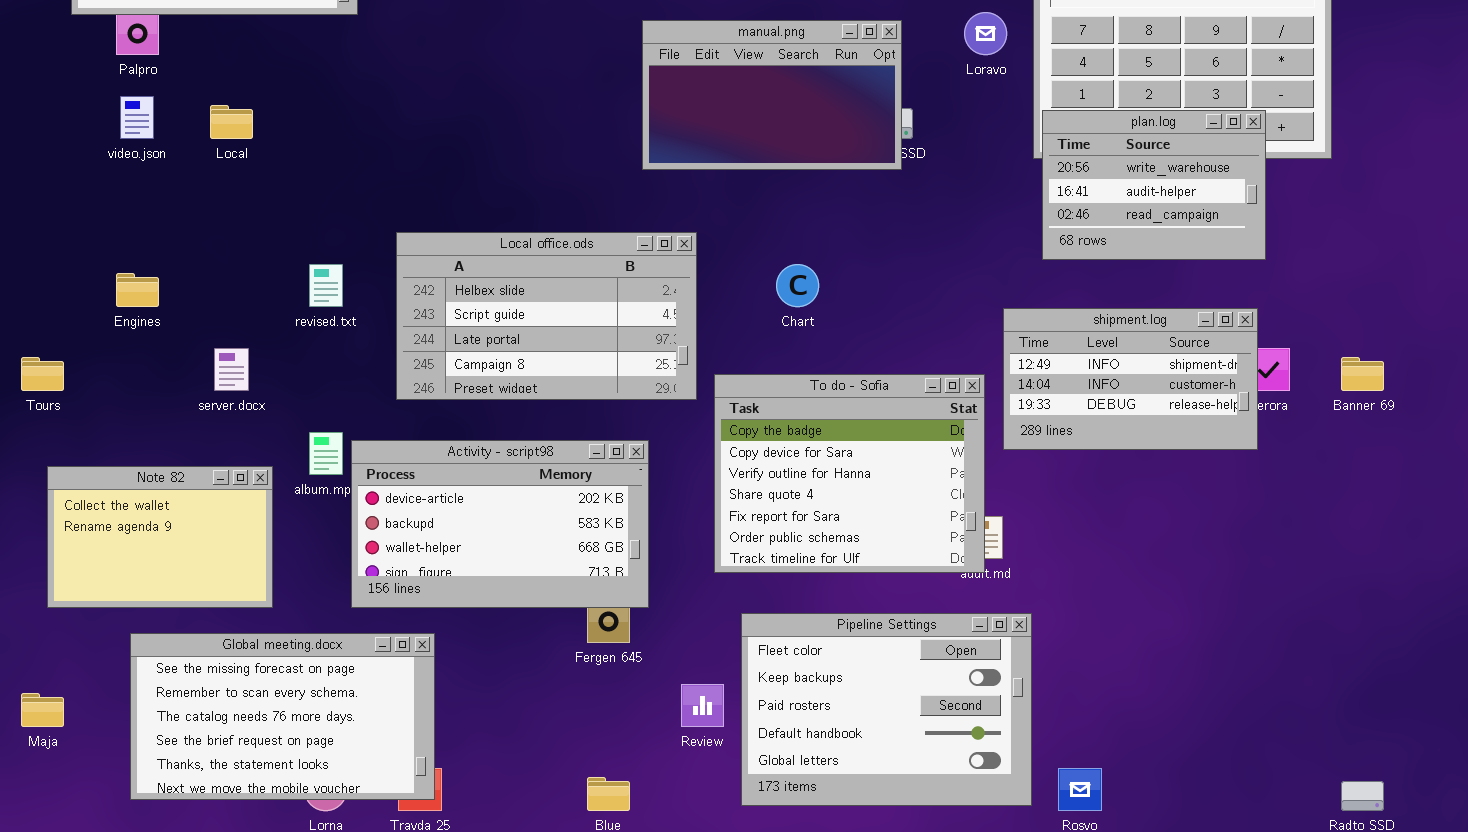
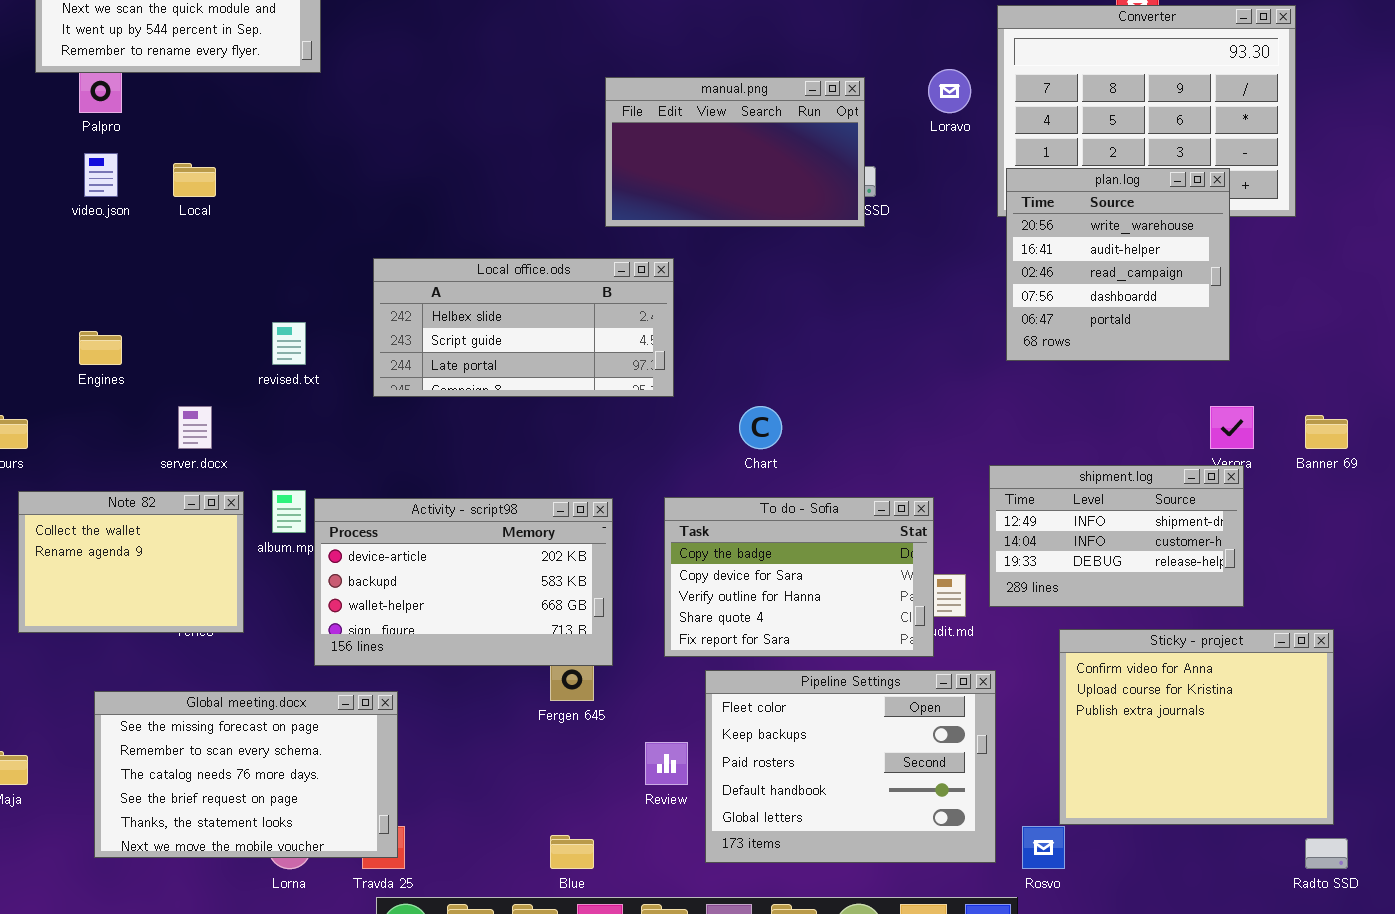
plan.log: [1042,110,1266,260] -> [1006,168,1230,361], resized
Local office.ods: [396,232,697,400] -> [373,258,674,397], moved, resized
Chart: [776,264,819,307] -> [739,406,782,449], moved
shipment.log: [1003,308,1258,450] -> [989,465,1244,607], moved
To do - Sofia: [714,374,985,573] -> [664,497,934,657], moved, resized
Note 82: [47,466,273,608] -> [18,491,244,633], moved
Sticky - project: none -> [1059,629,1334,825], opened

